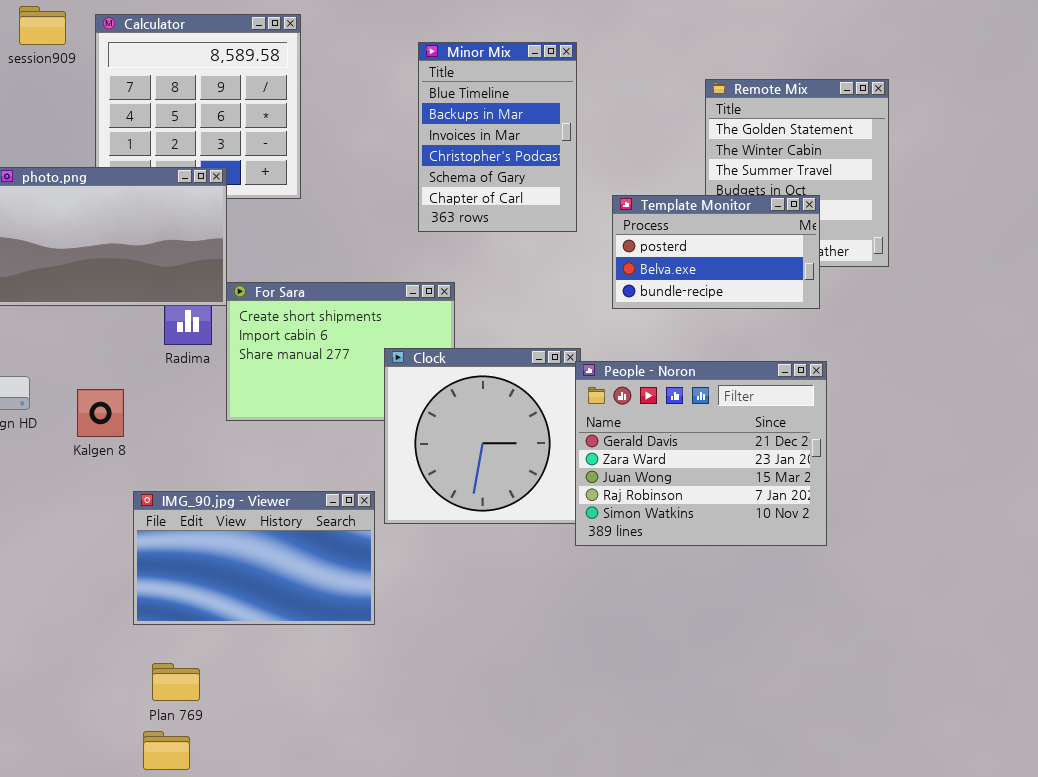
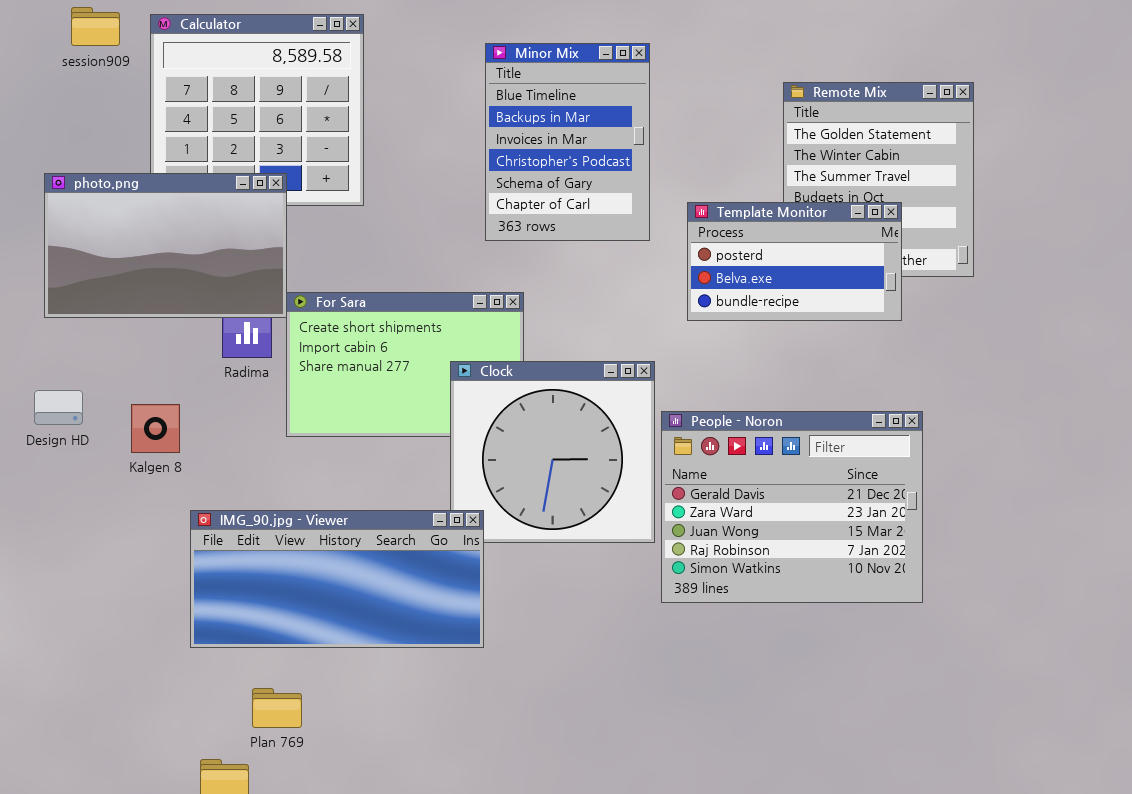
People - Noron: [575,361,827,546] -> [661,411,923,603], moved
IMG_90.jpg - Viewer: [133,491,375,625] -> [190,510,484,648], resized
Plan 769: [152,663,200,701] -> [252,688,302,728], moved

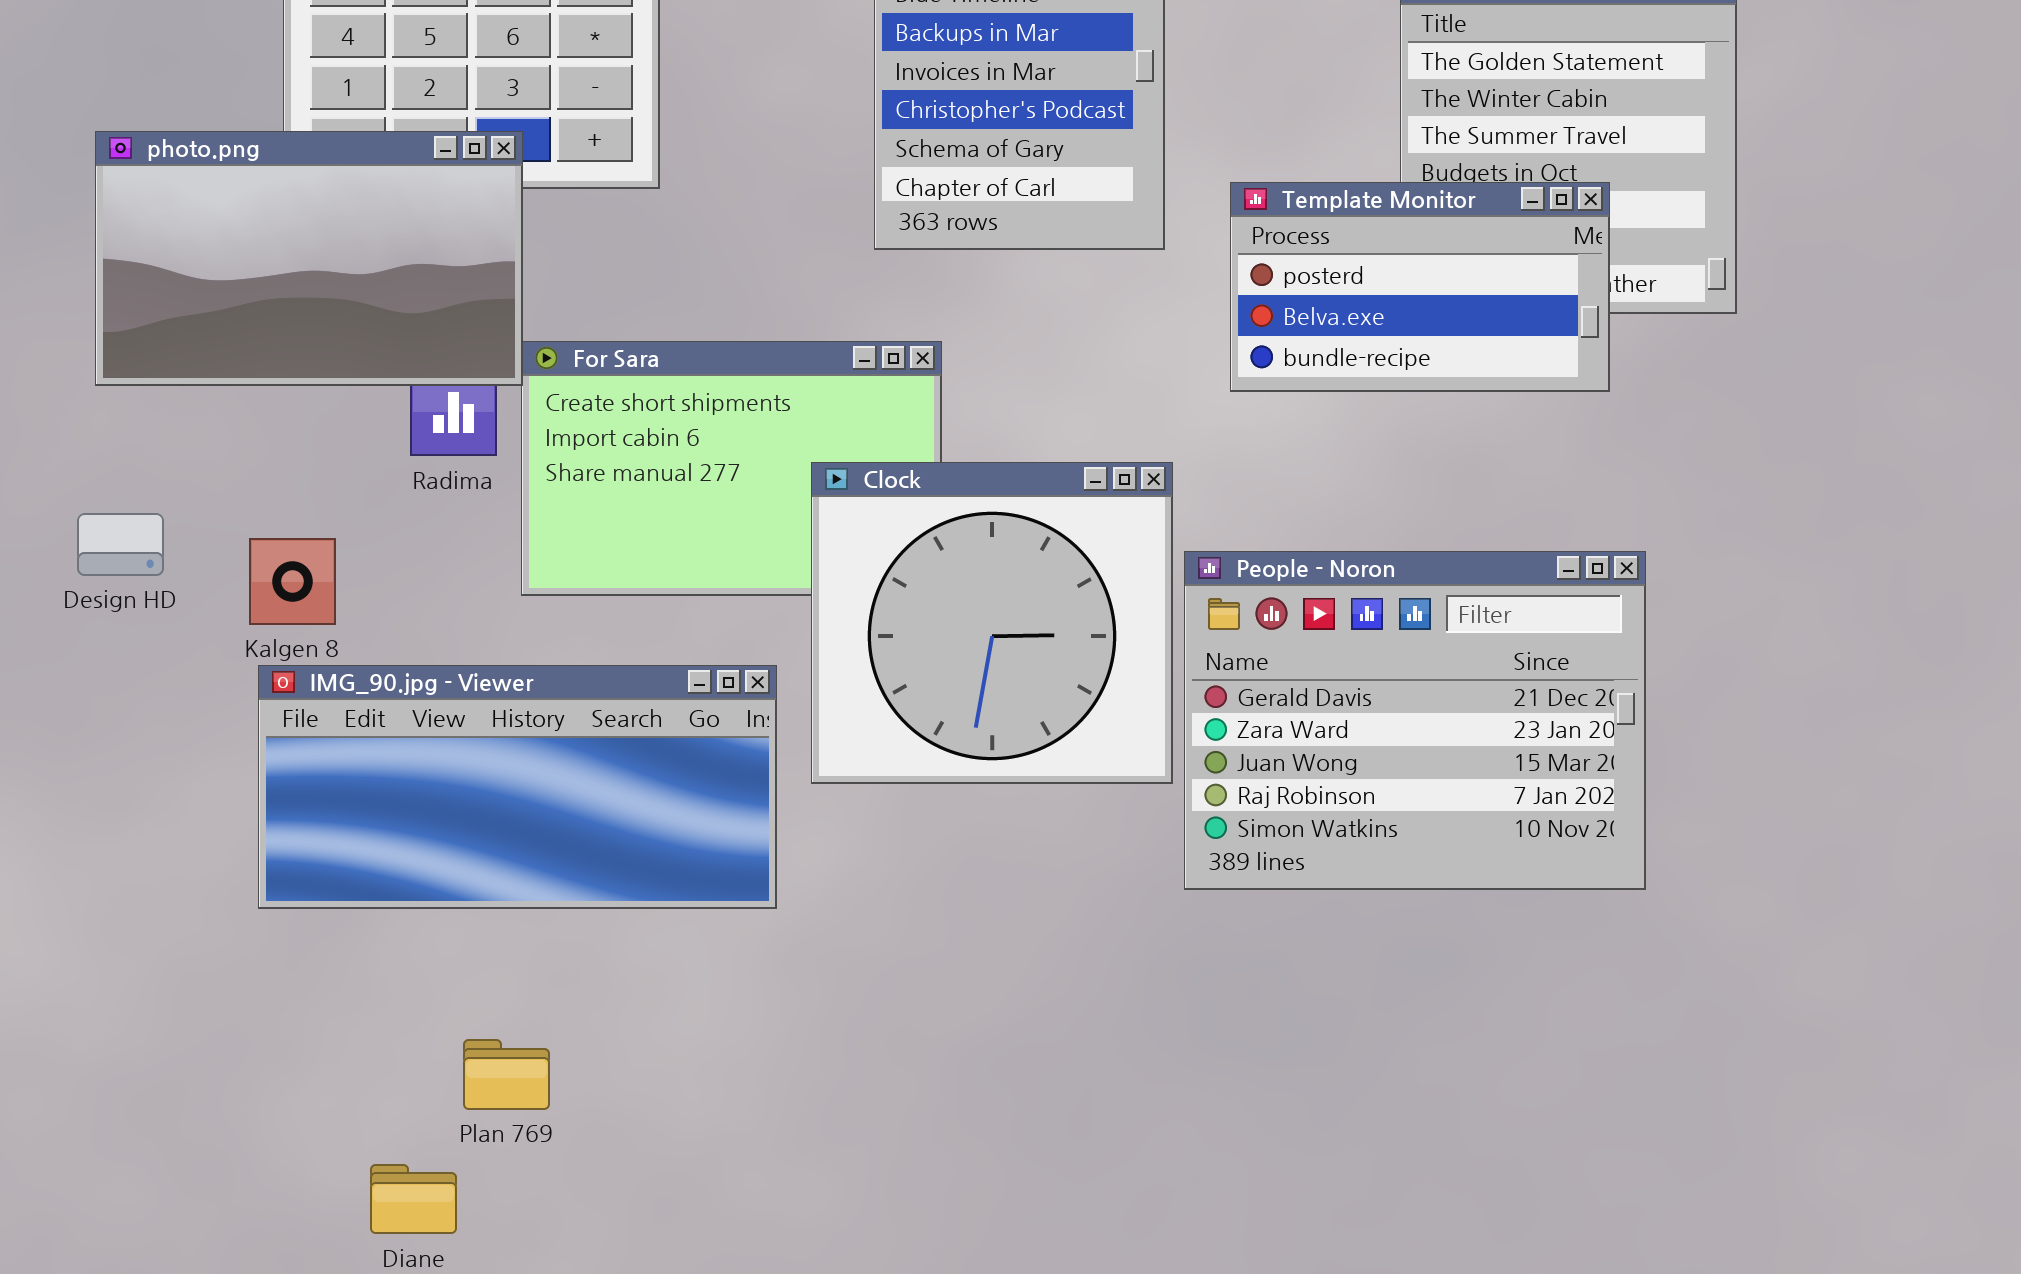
IMG_90.jpg - Viewer: [190,510,484,648] -> [258,665,777,909], moved

